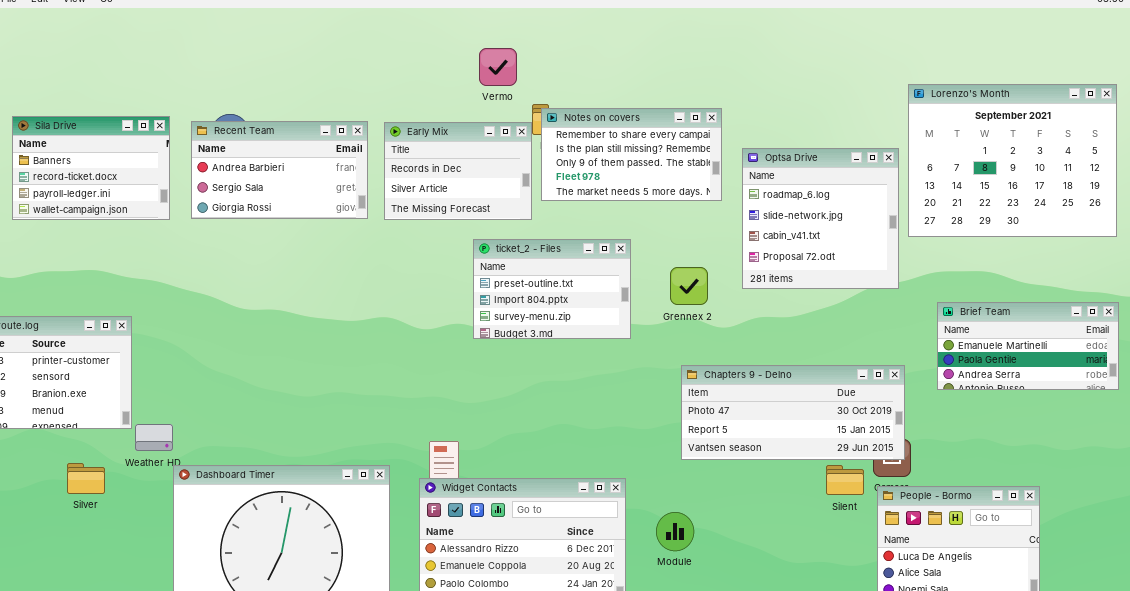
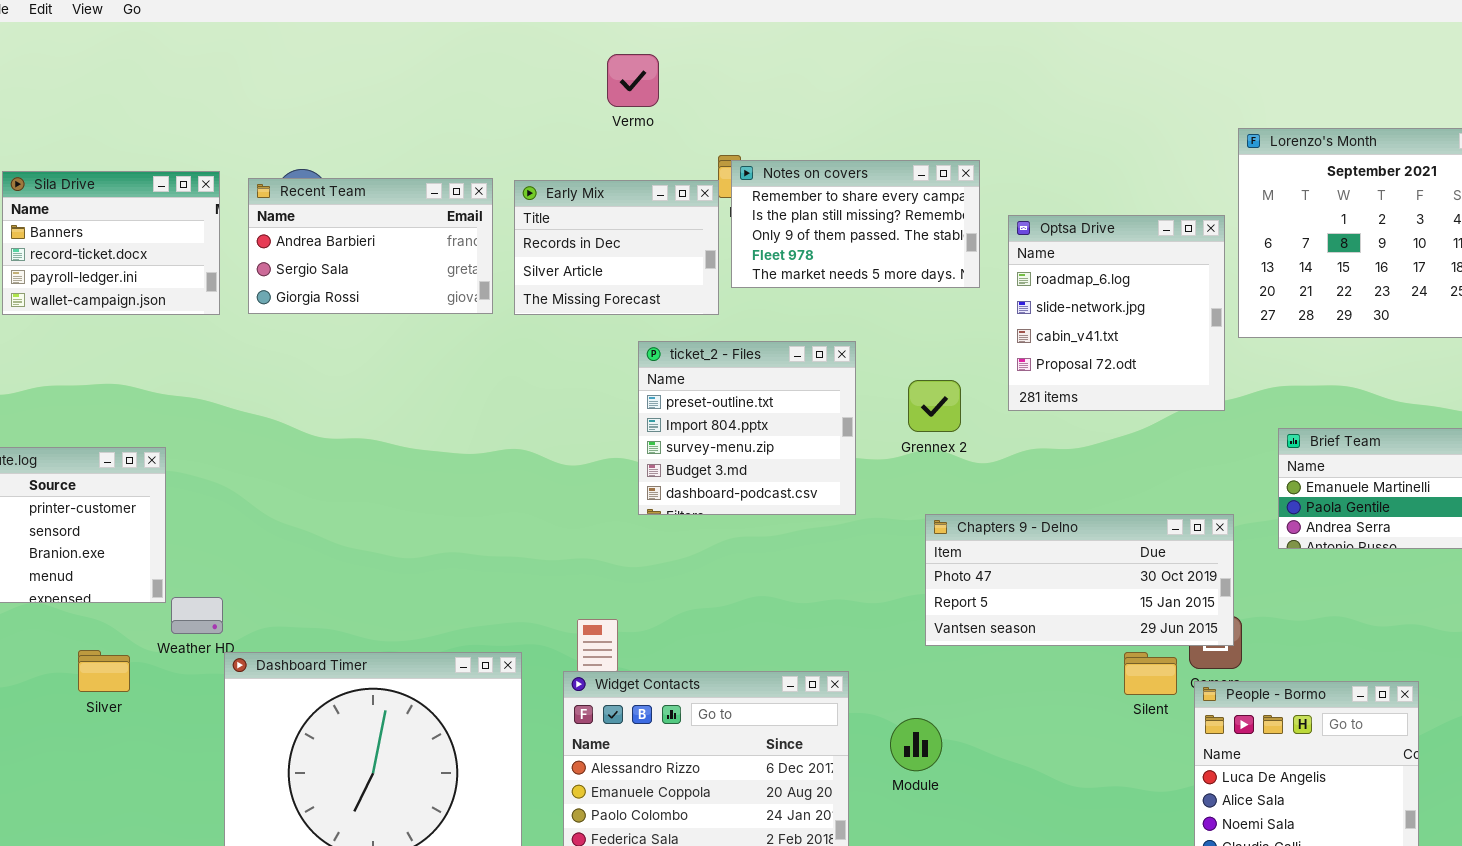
Vermo: [479,48,517,86] -> [607,54,659,107], moved
ticket_2 - Files: [473,239,631,339] -> [638,341,856,515], resized

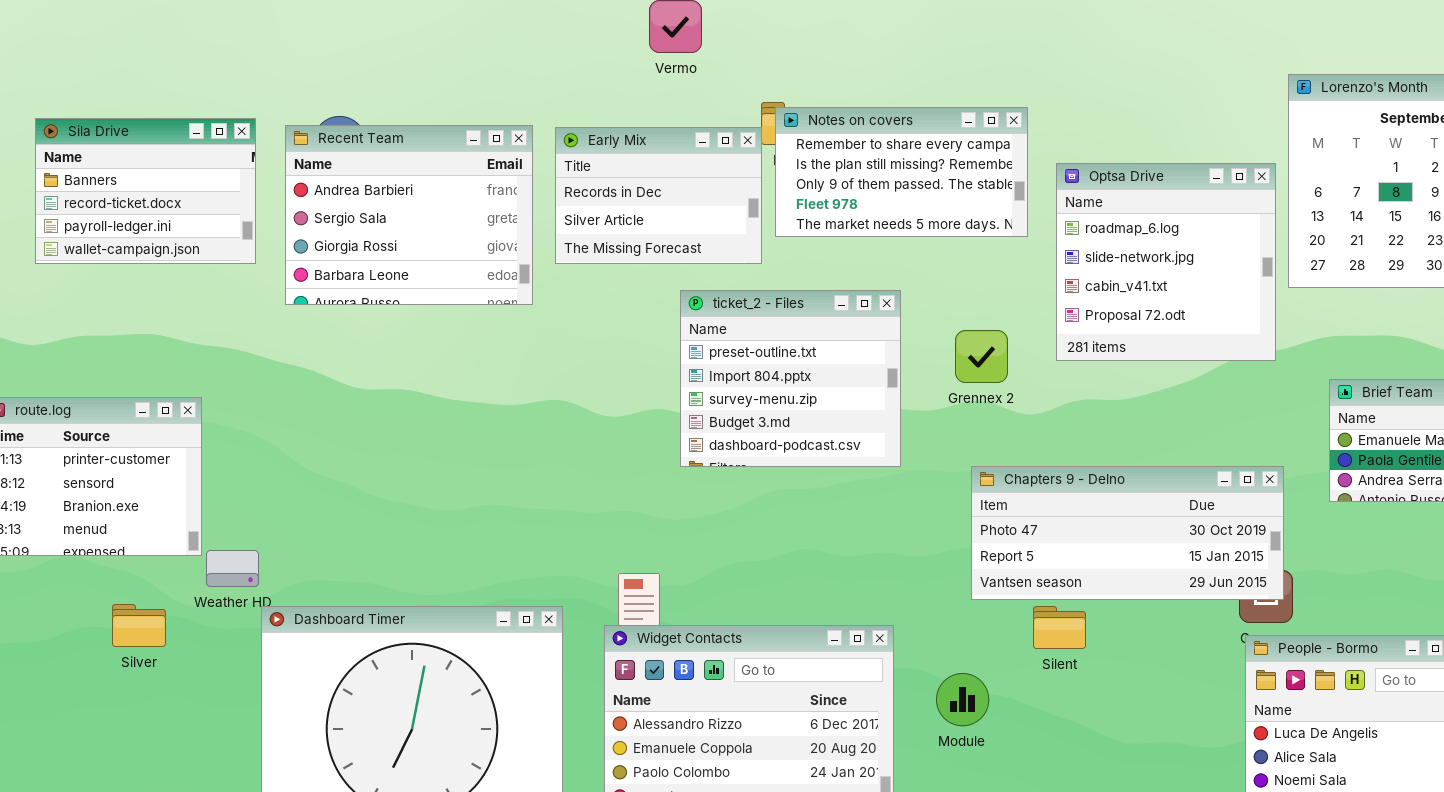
Recent Team: [248,178,493,314] -> [285,125,533,305], resized
Silent: [1124,652,1177,695] -> [1033,606,1086,649], moved

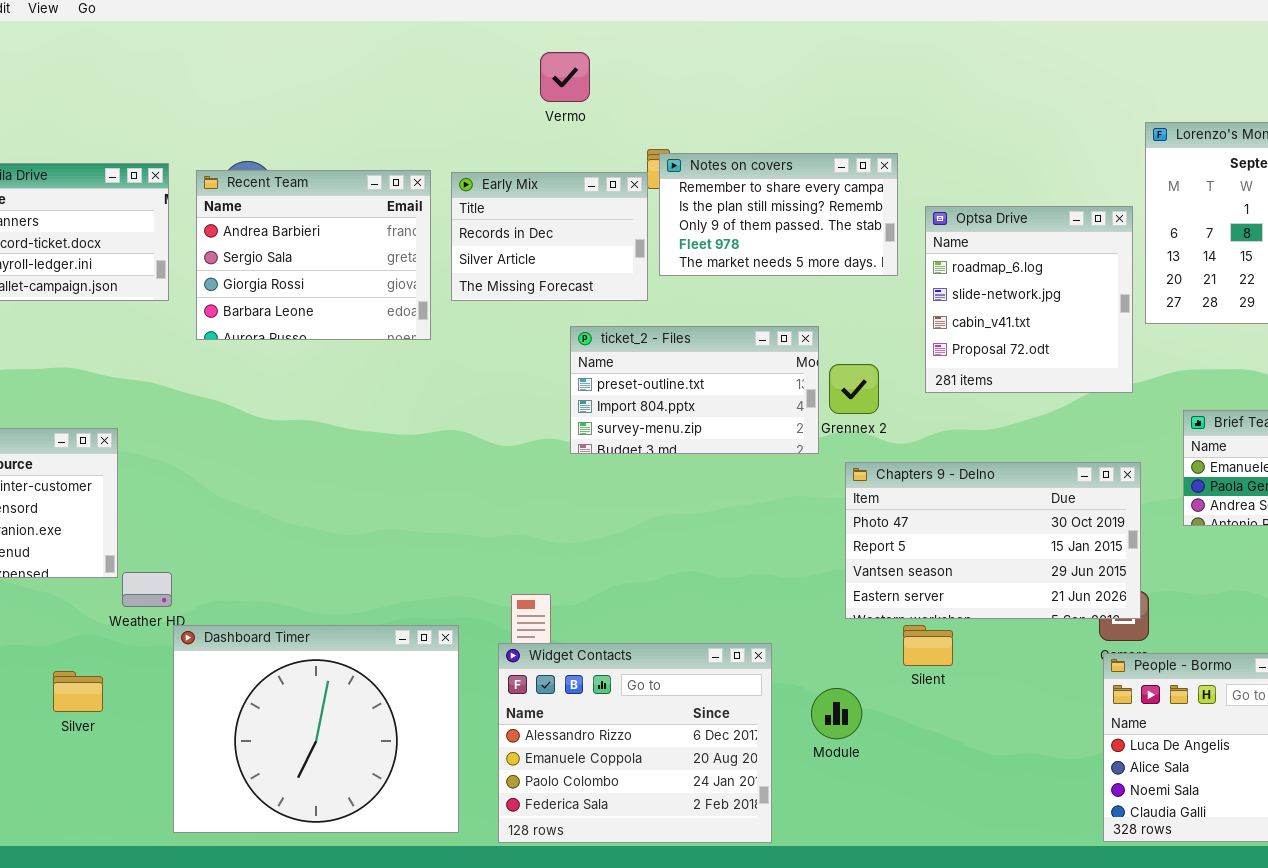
ticket_2 - Files: [680,290,901,467] -> [570,326,819,454], resized
Chapters 9 - Delno: [971,466,1284,600] -> [845,462,1141,619], resized
Silver: [112,604,166,647] -> [53,671,103,712], moved

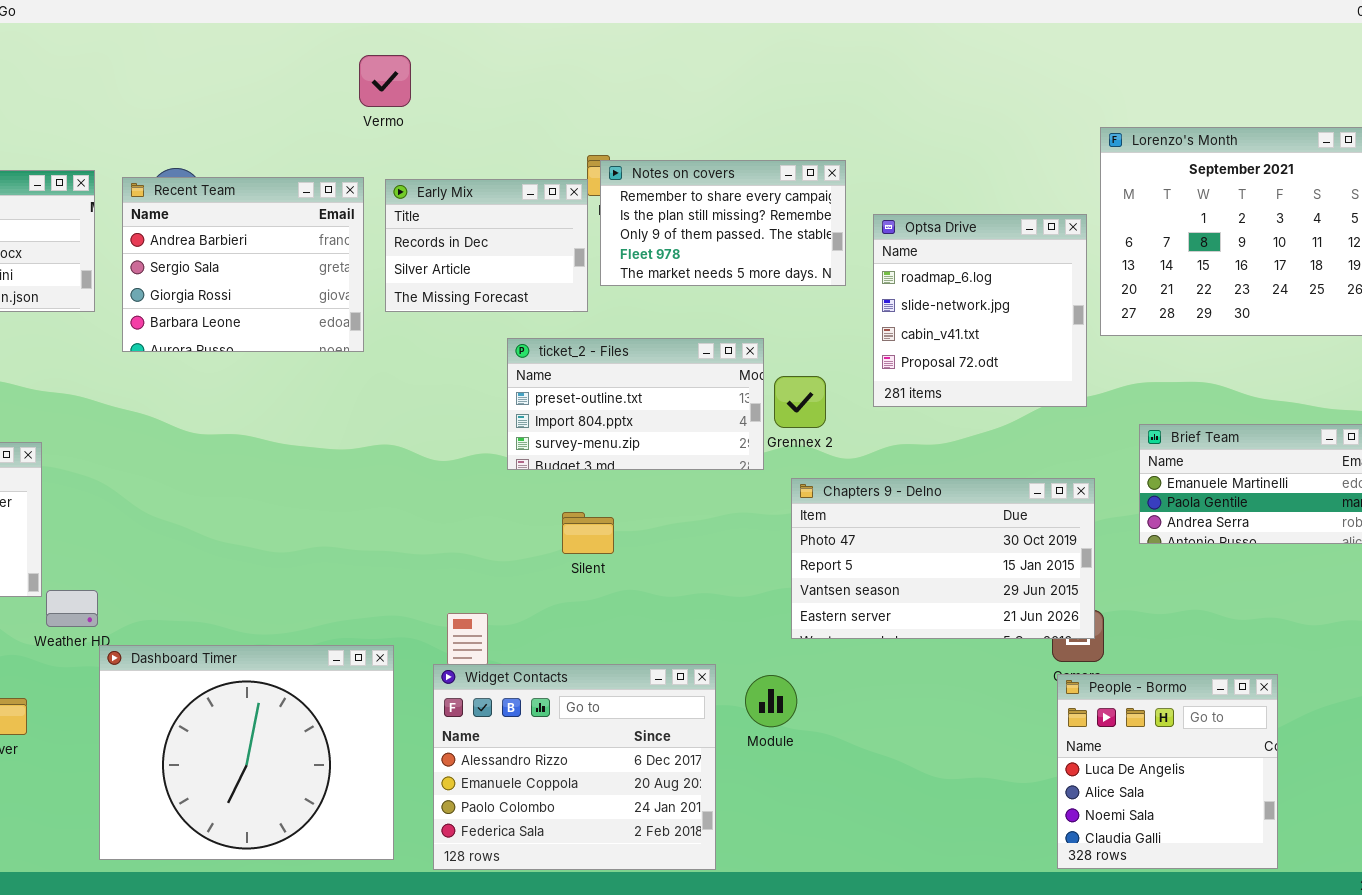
Vermo: [540,52,590,102] -> [359,55,411,107], moved
Silent: [903,625,953,666] -> [562,512,614,554], moved
Module: [811,688,862,739] -> [745,675,797,727], moved

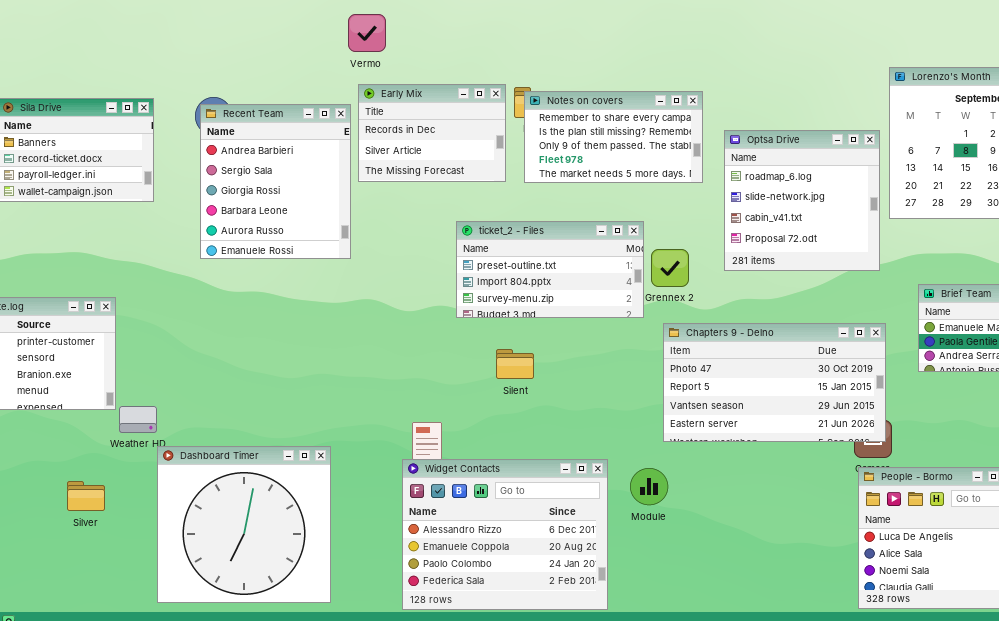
Recent Team: [122,177,364,352] -> [200,104,351,259], resized
Early Mix: [385,179,588,312] -> [358,84,506,182], moved
Dashboard Timer: [99,645,394,860] -> [157,446,331,603], resized

